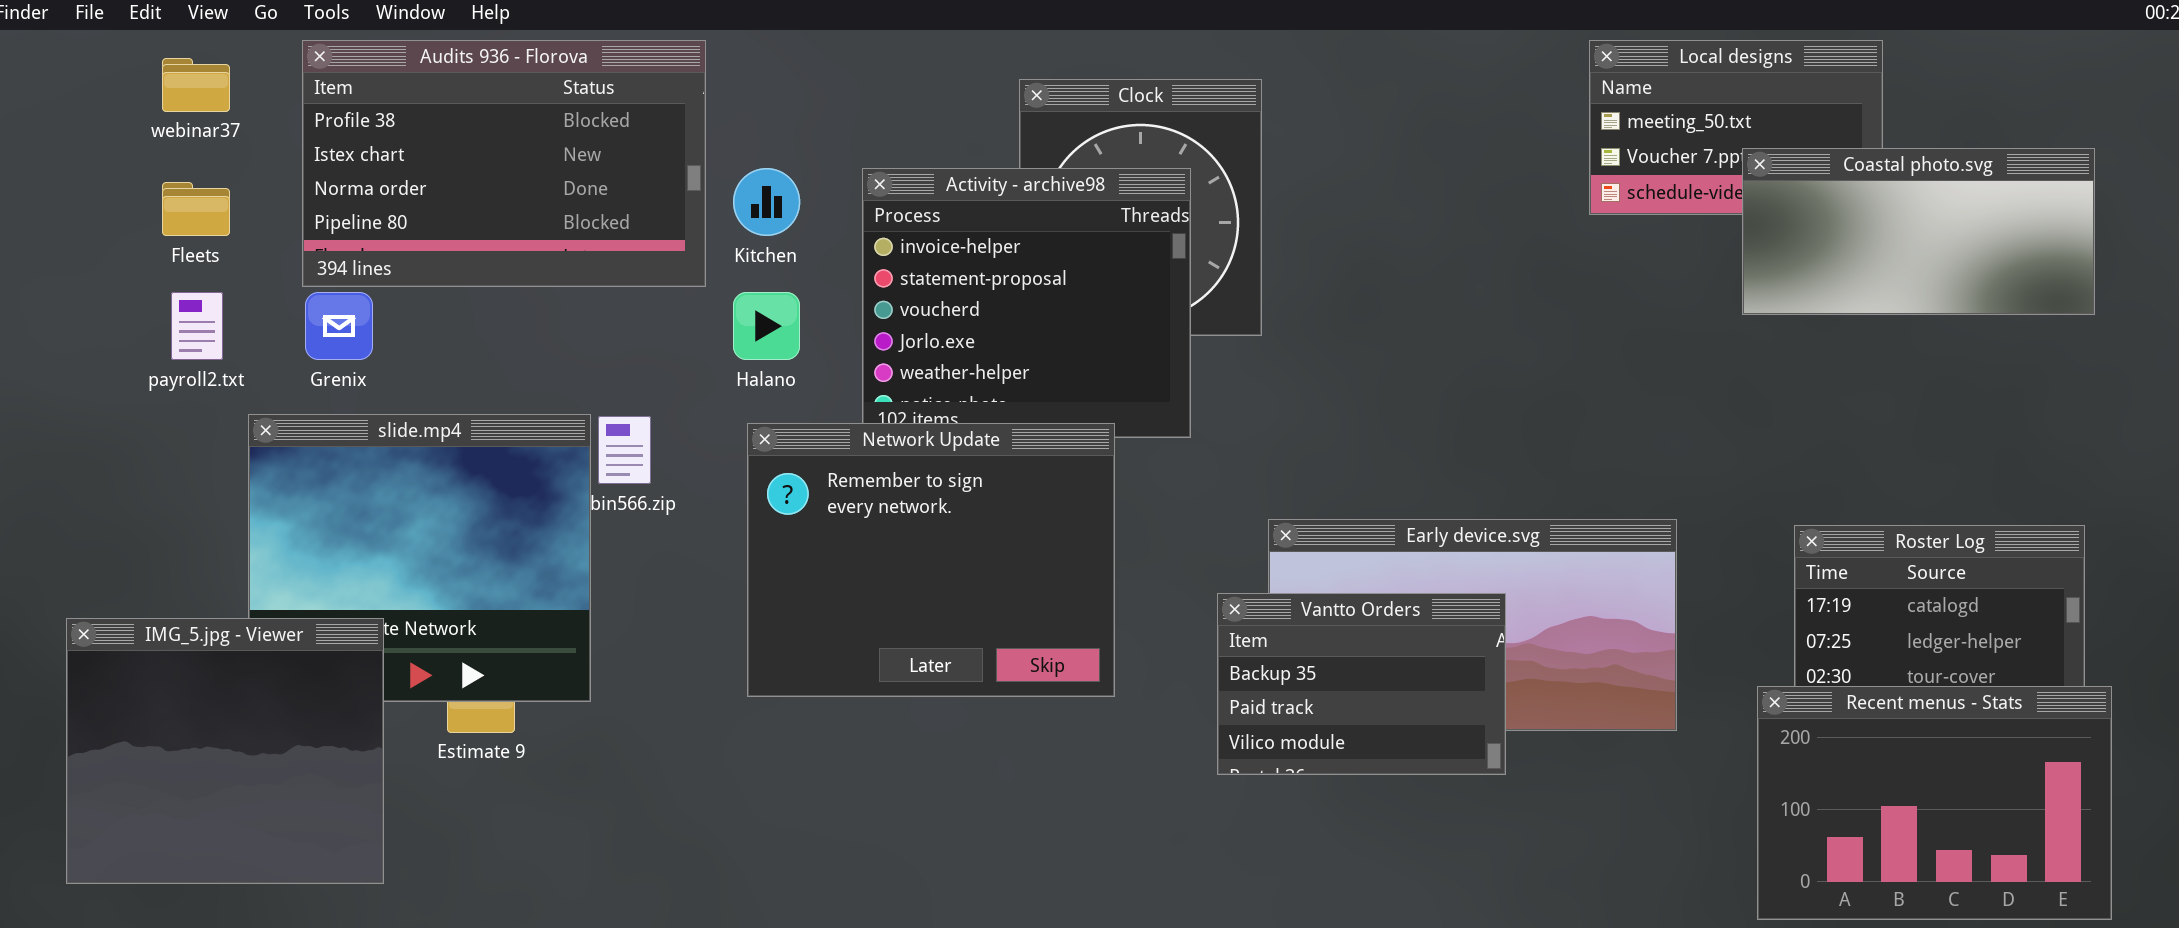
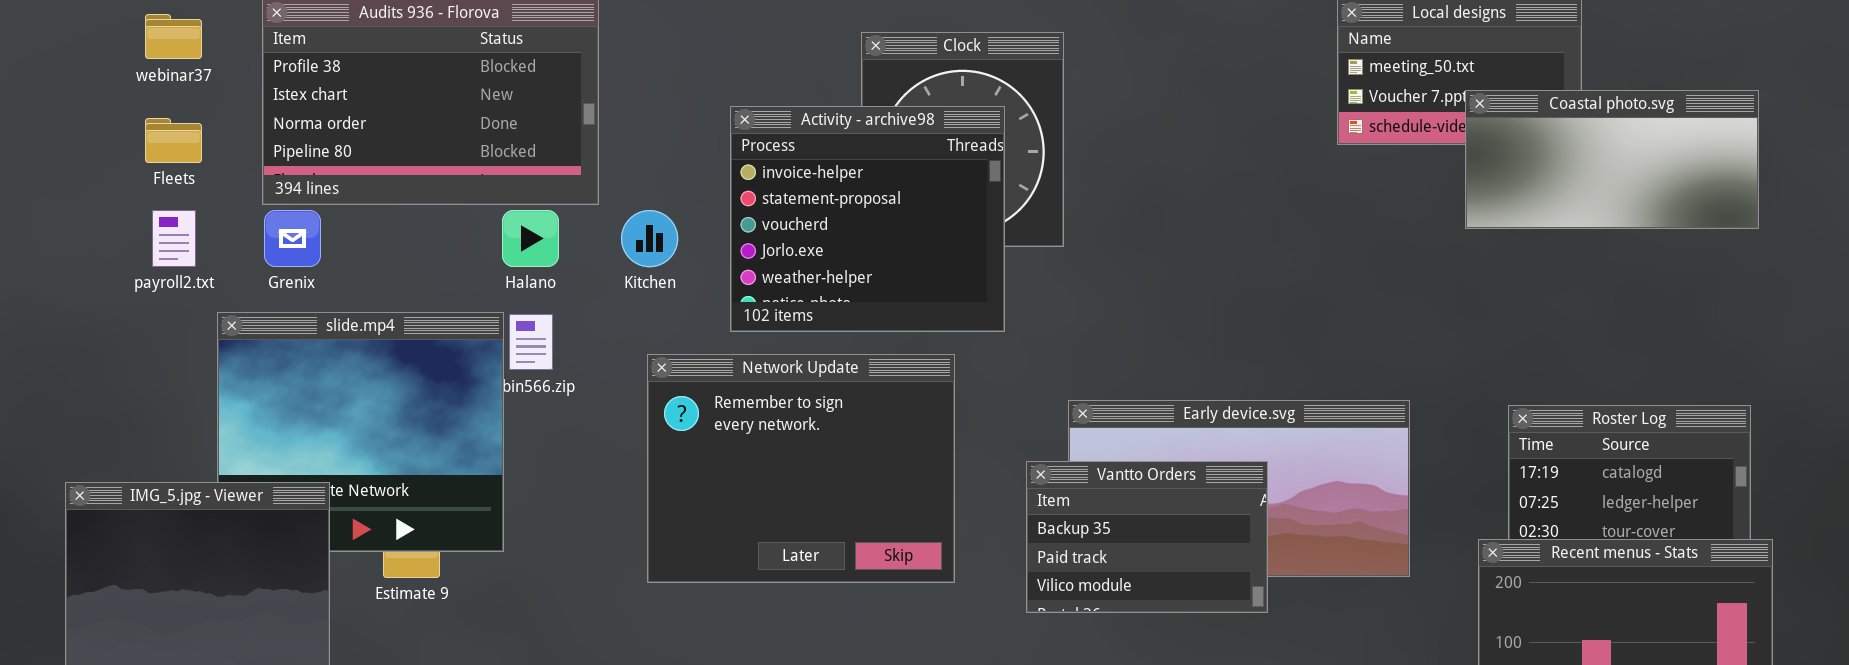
Kitchen: [733,168,800,236] -> [621,210,678,267], moved
Halano: [733,292,800,360] -> [502,210,559,267], moved
Network Update: [747,423,1115,697] -> [647,354,955,583], moved

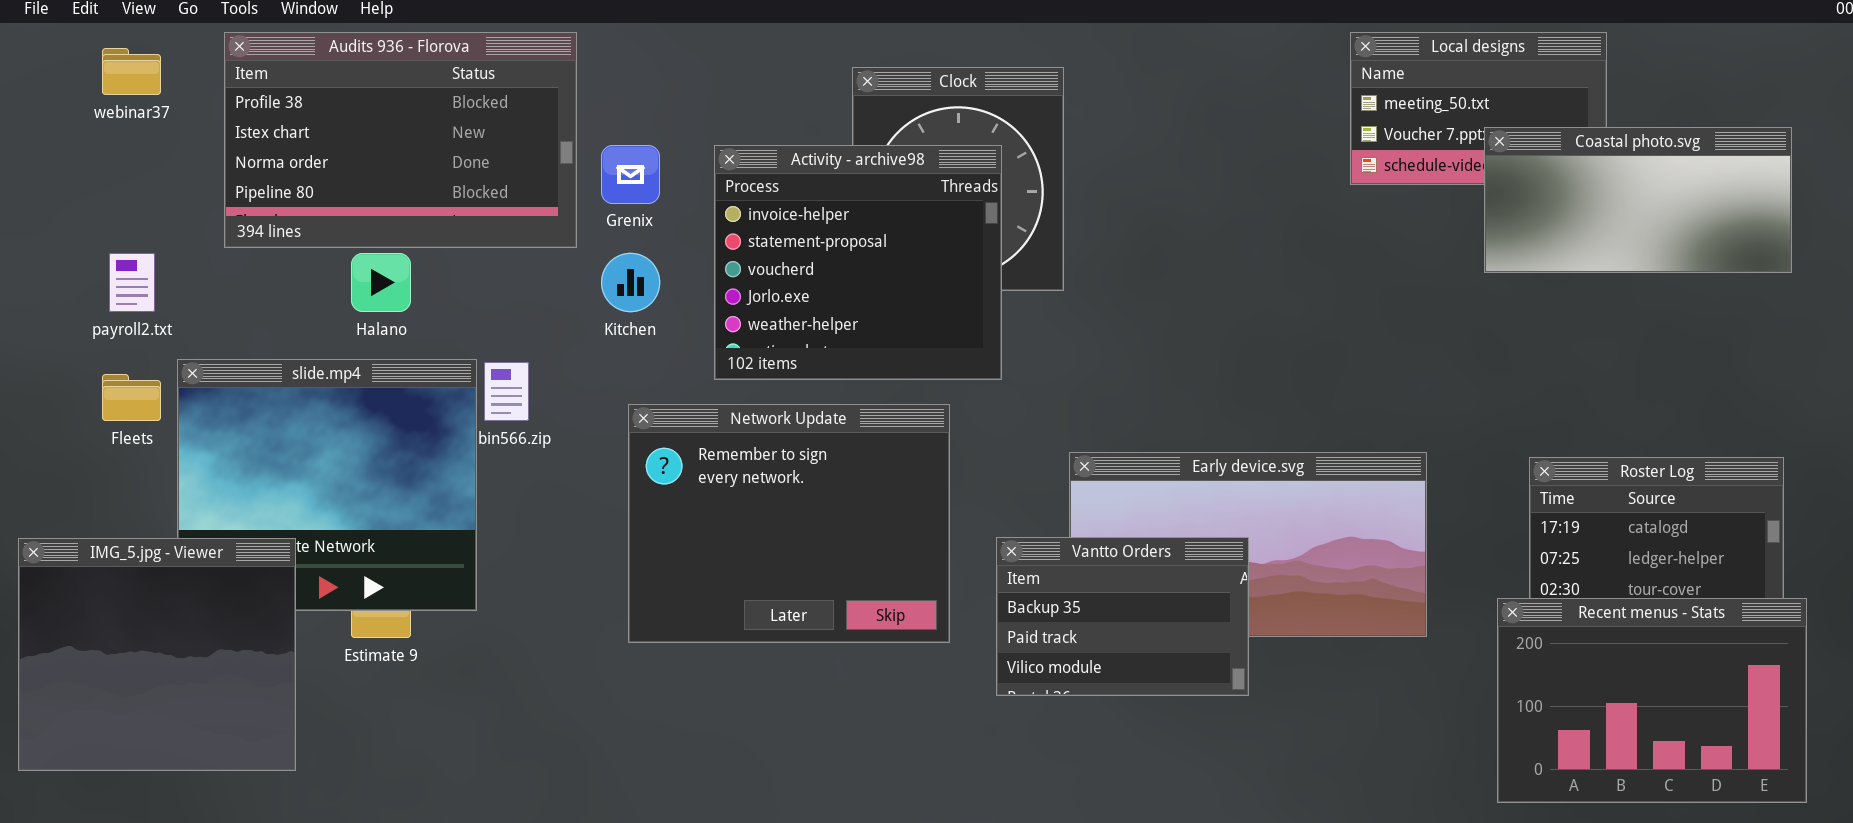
Fleets: [145,118,202,163] -> [102,374,161,421], moved
Grenix: [264,210,321,267] -> [601,145,660,204], moved
Halano: [502,210,559,267] -> [351,253,411,312], moved
Vantto Orders: [1026,461,1268,613] -> [996,537,1249,696], moved

